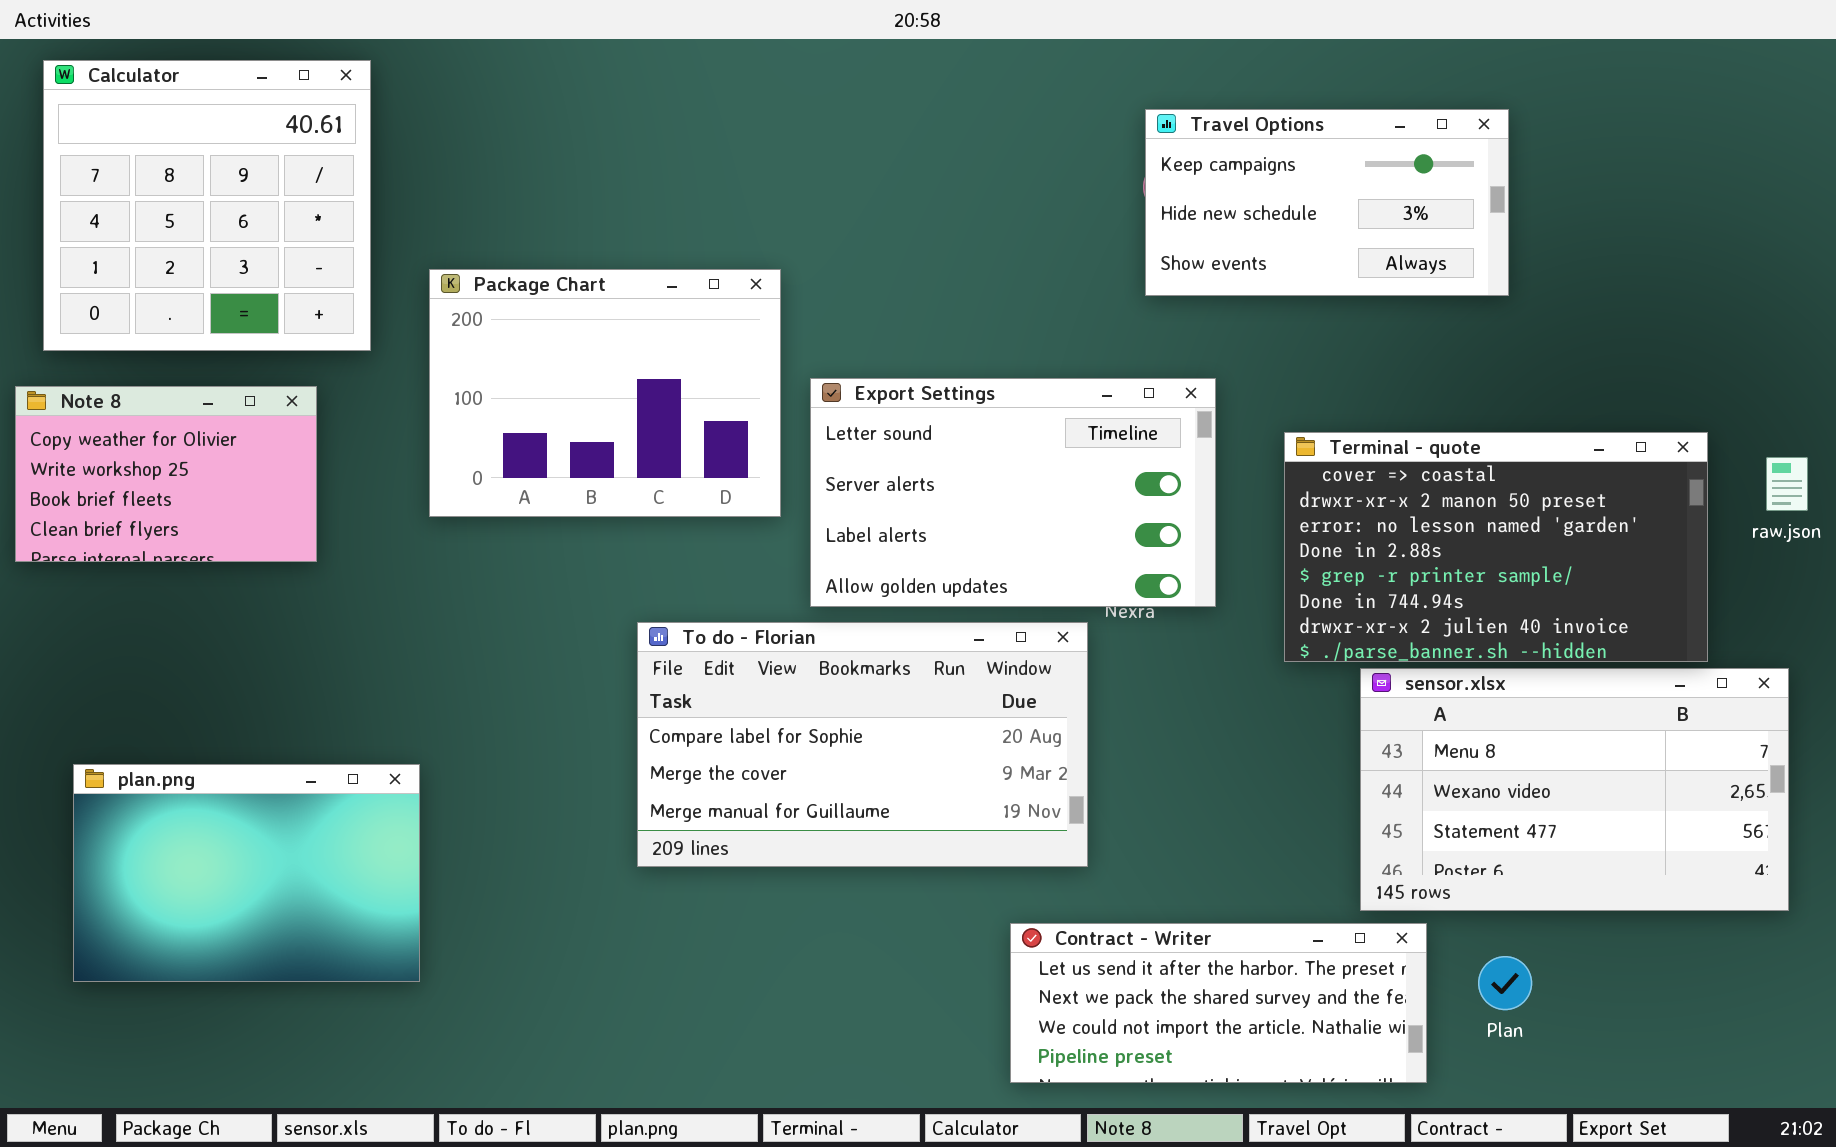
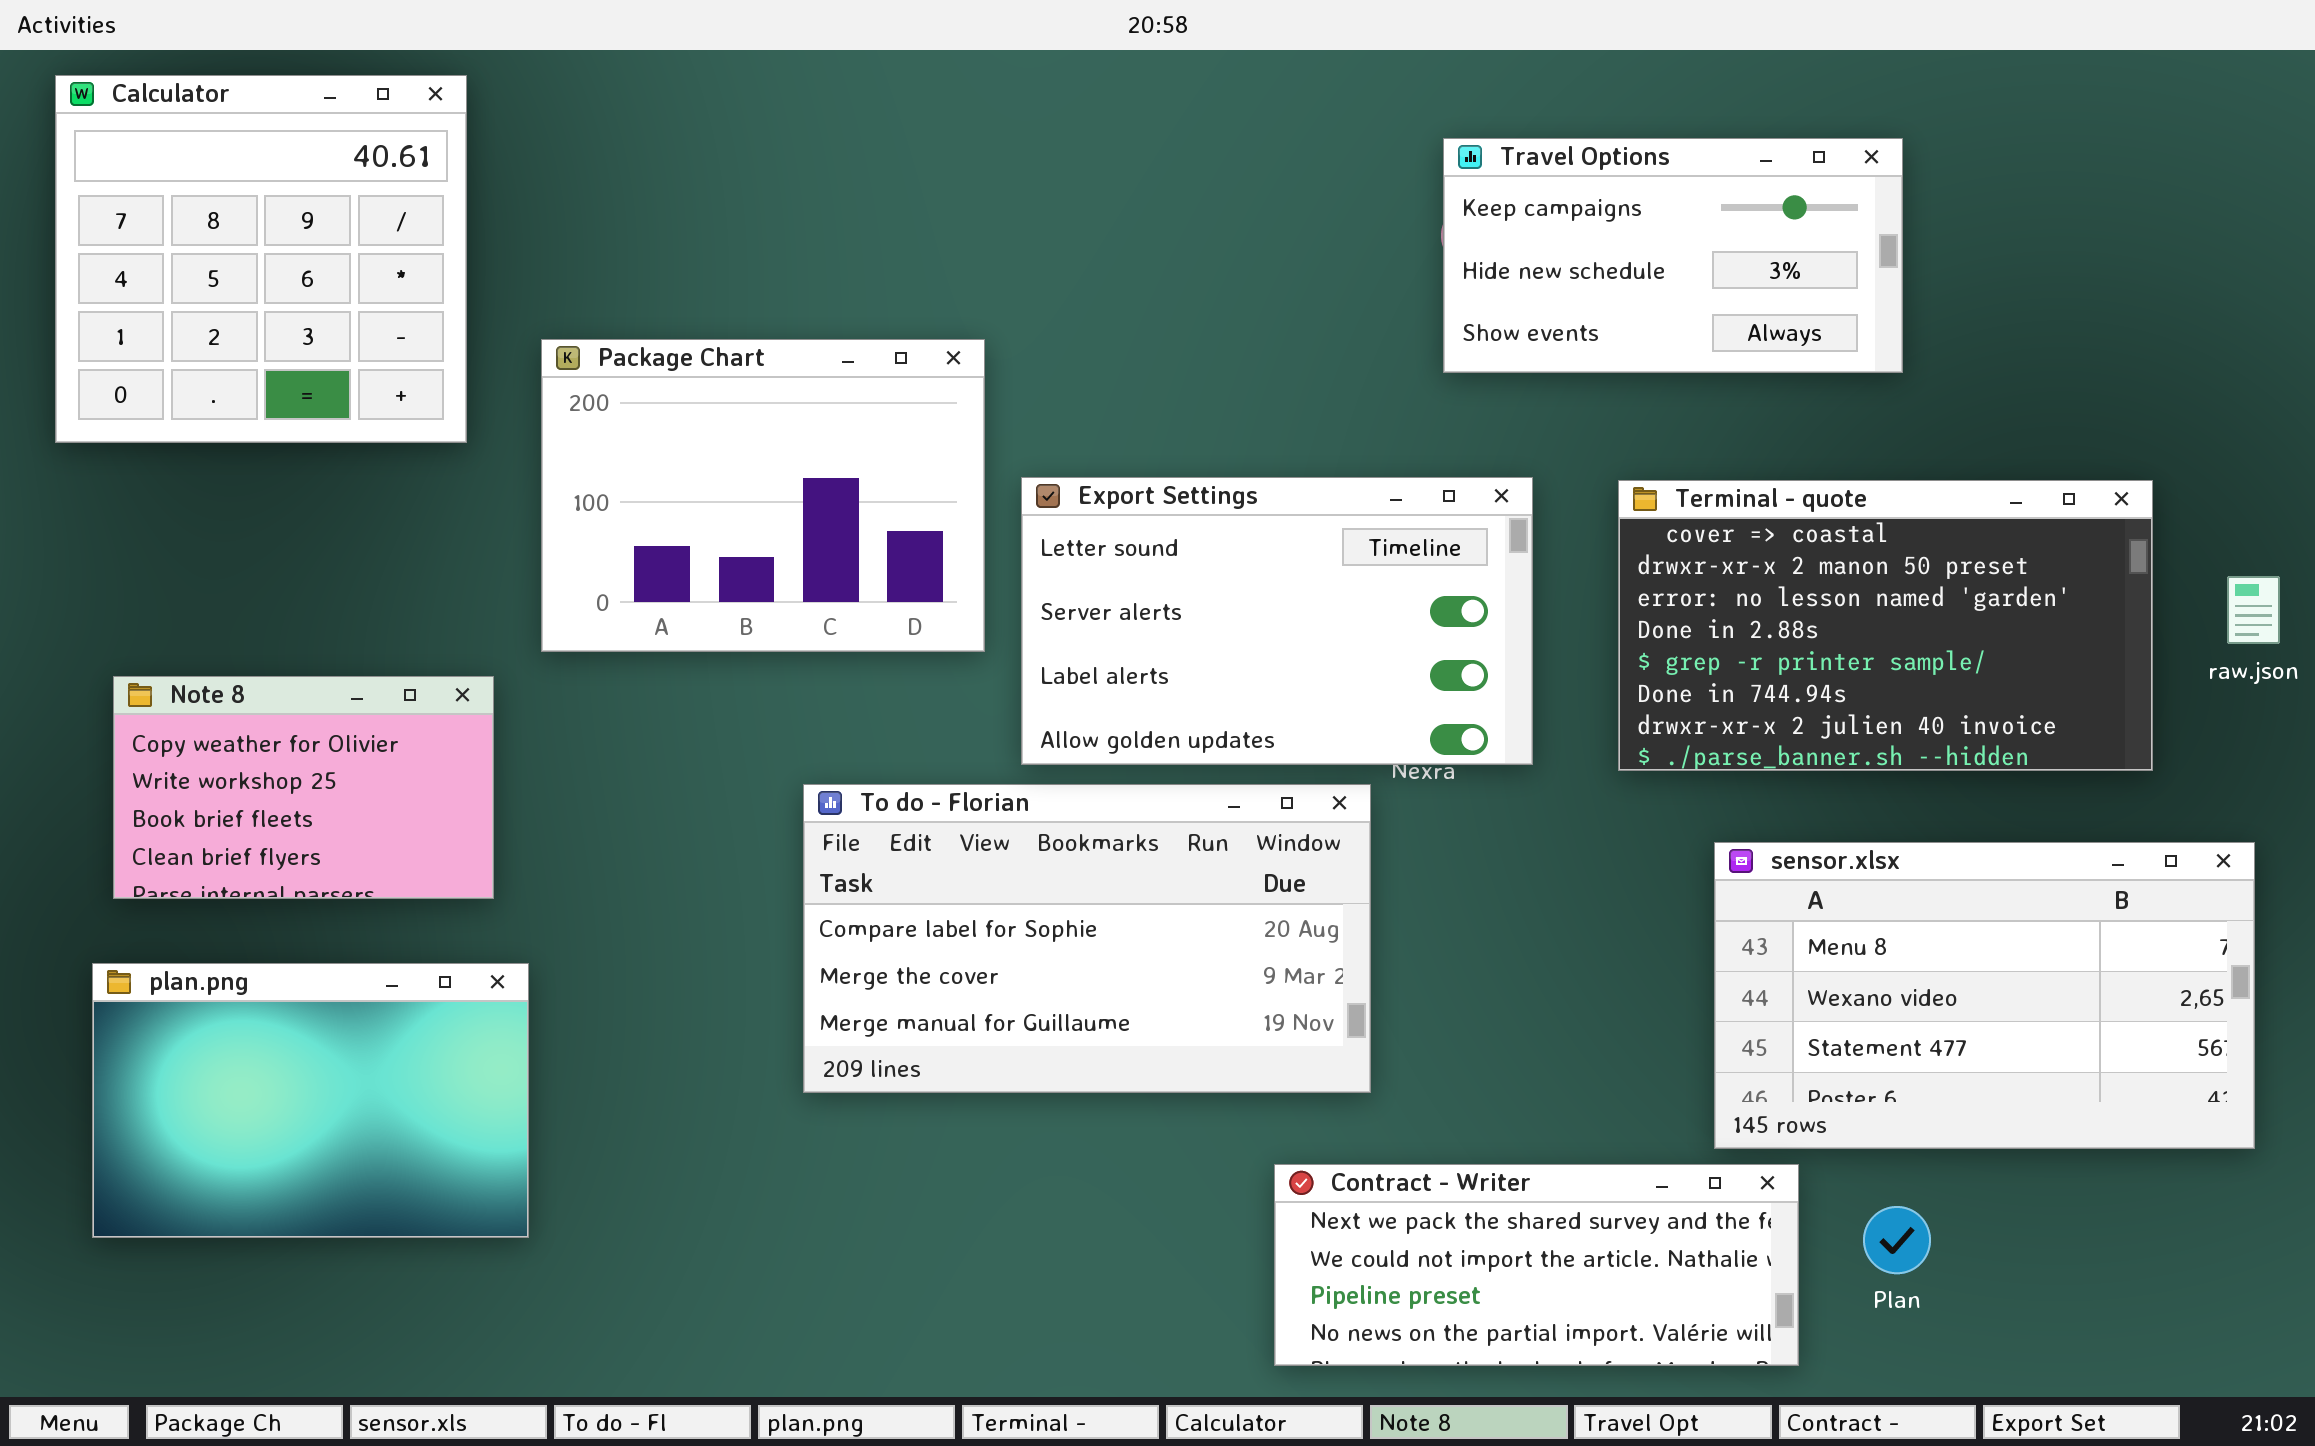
Note 8: [15,386,317,562] -> [113,676,494,899], moved
Terminal - quote: [1284,432,1708,662] -> [1618,480,2153,771], moved
Contract - Writer: [1010,923,1427,1083] -> [1274,1164,1799,1366], scrolled down 1 row

